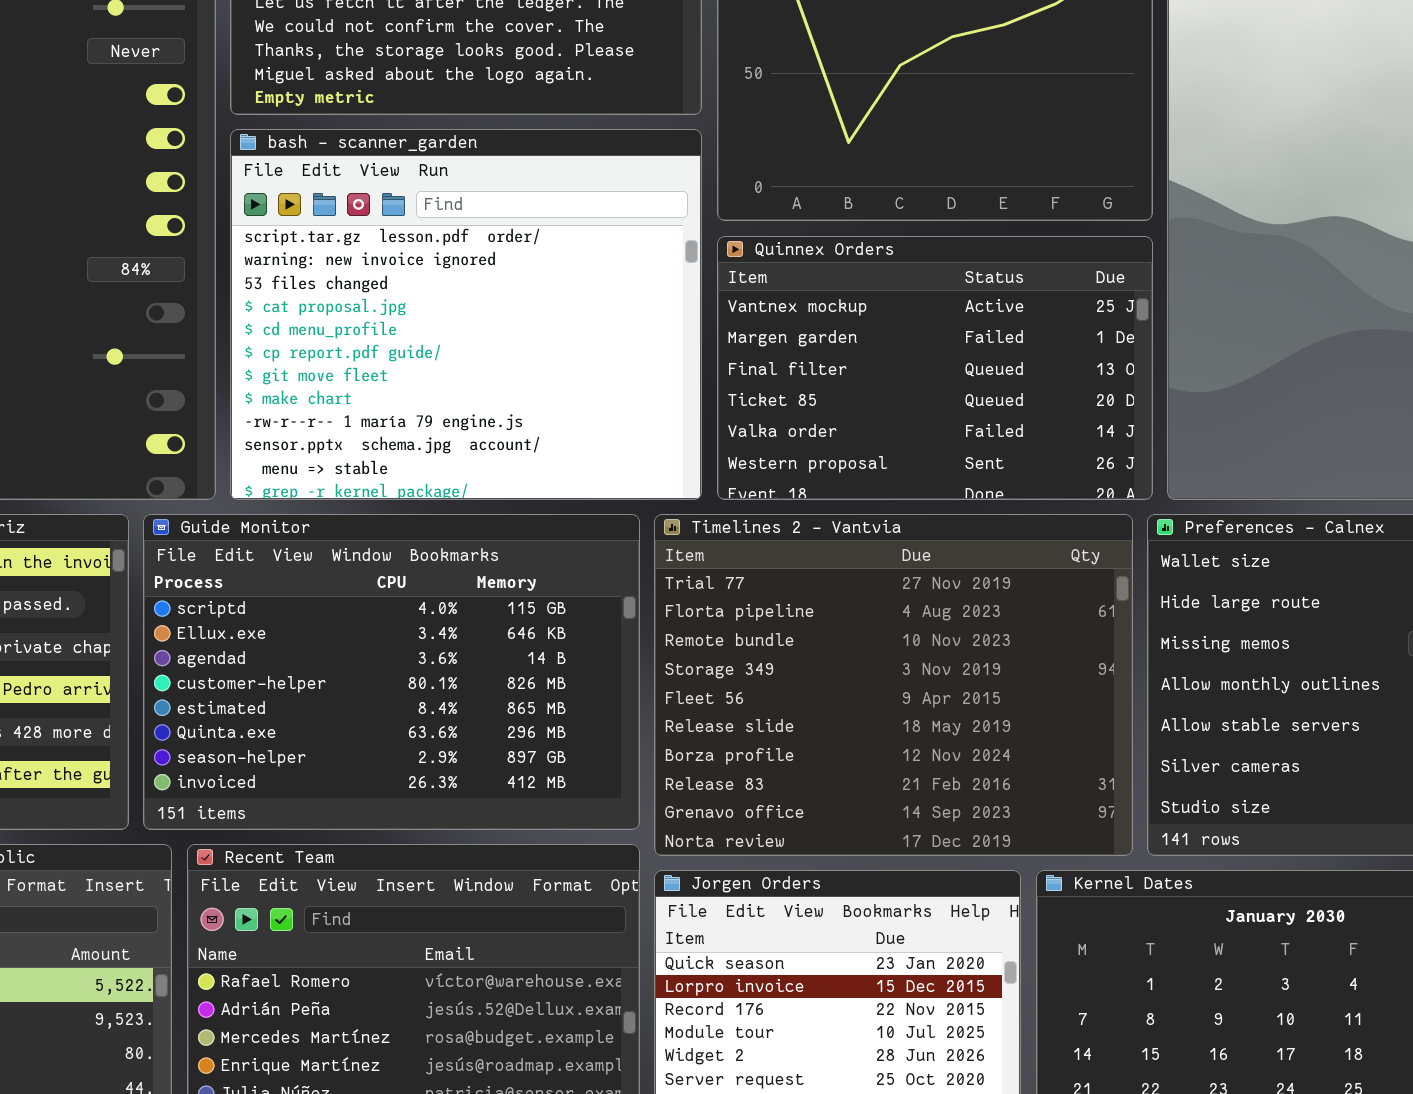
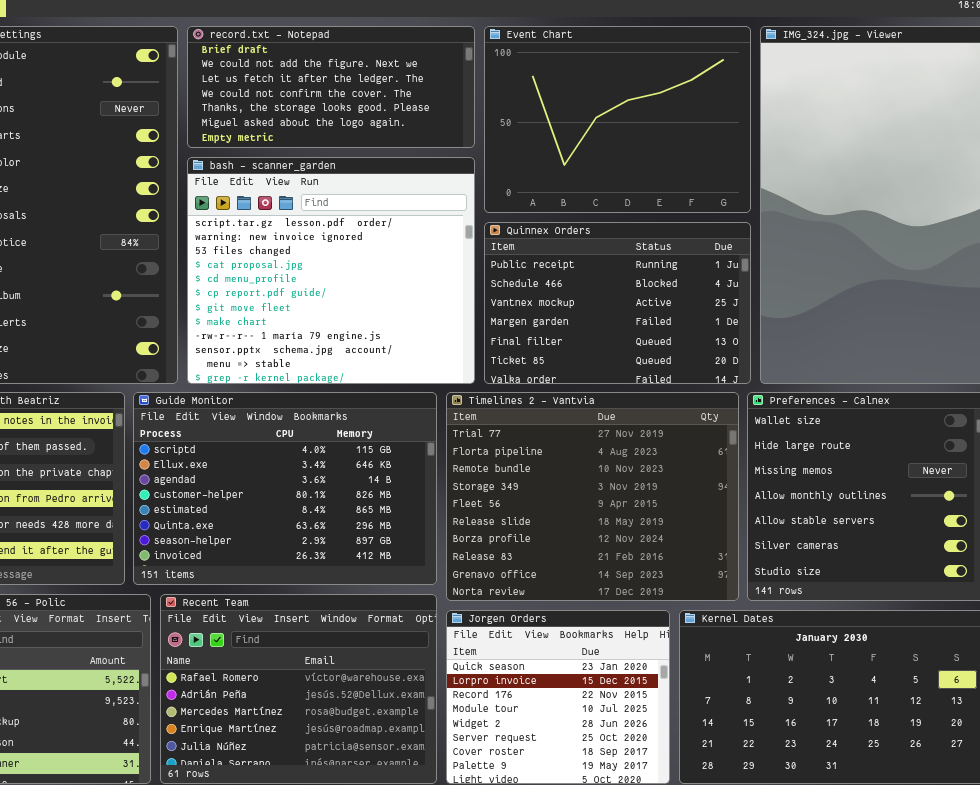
Quinnex Orders: [717,236,1153,500] -> [484,222,751,384], scrolled up 2 rows

